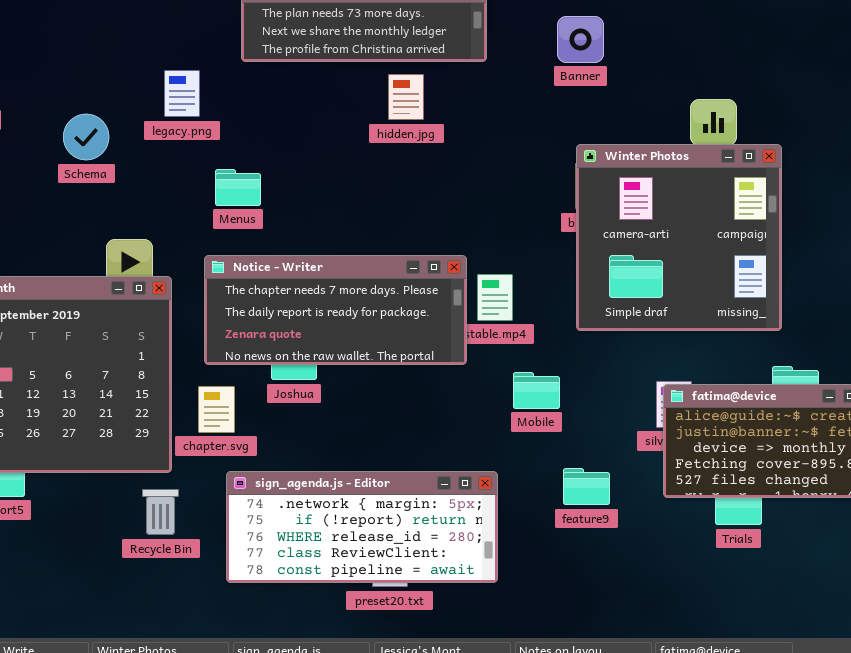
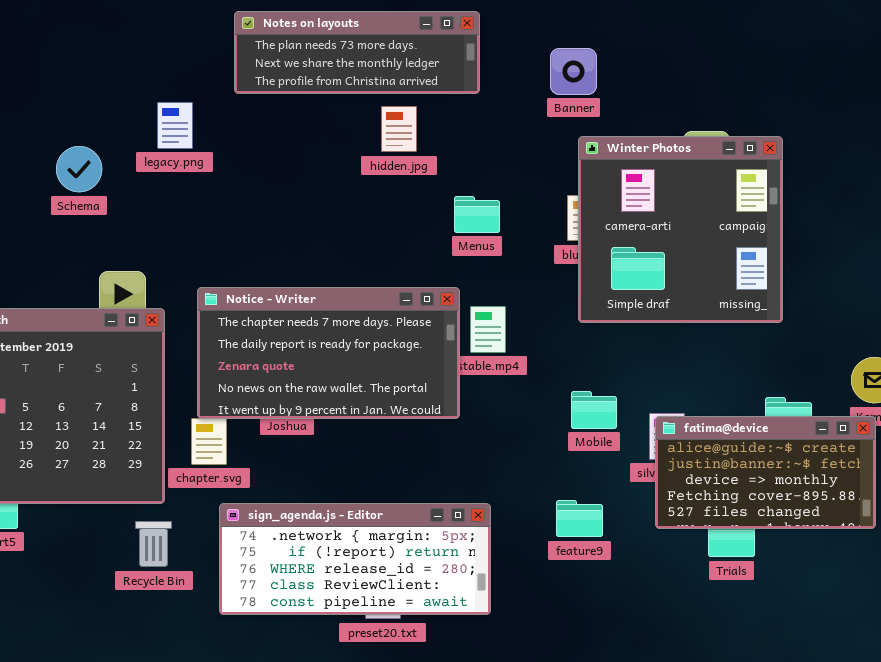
Winter Photos: [576,144,782,331] -> [578,136,783,323], moved
Menus: [215,169,261,206] -> [454,196,500,233], moved
Notice - Writer: [204,255,467,365] -> [197,287,460,419], resized
Mobile: [513,372,560,409] -> [571,391,617,429], moved

